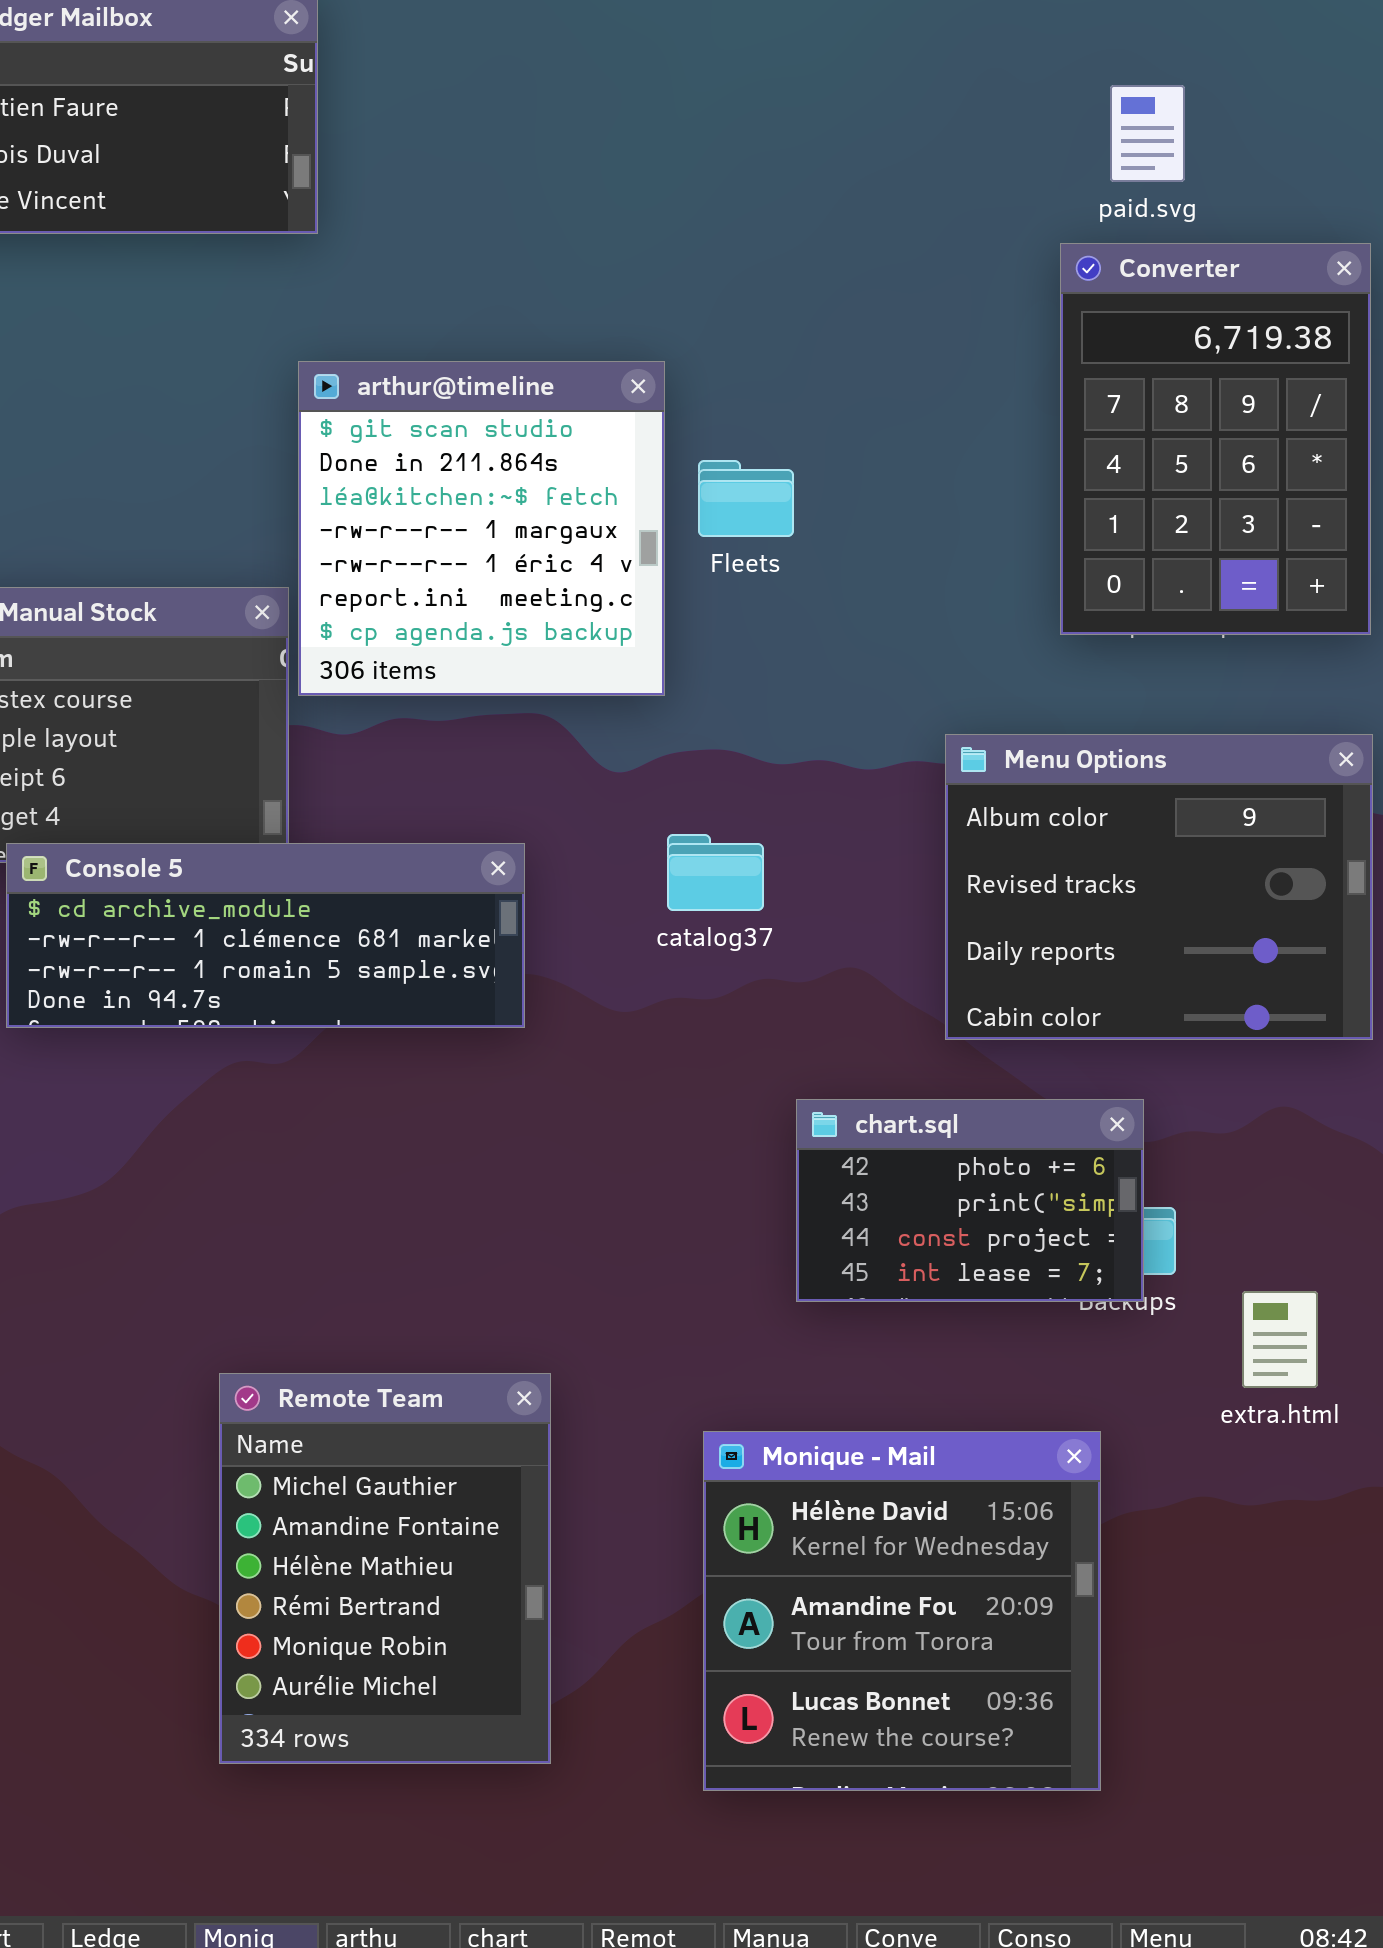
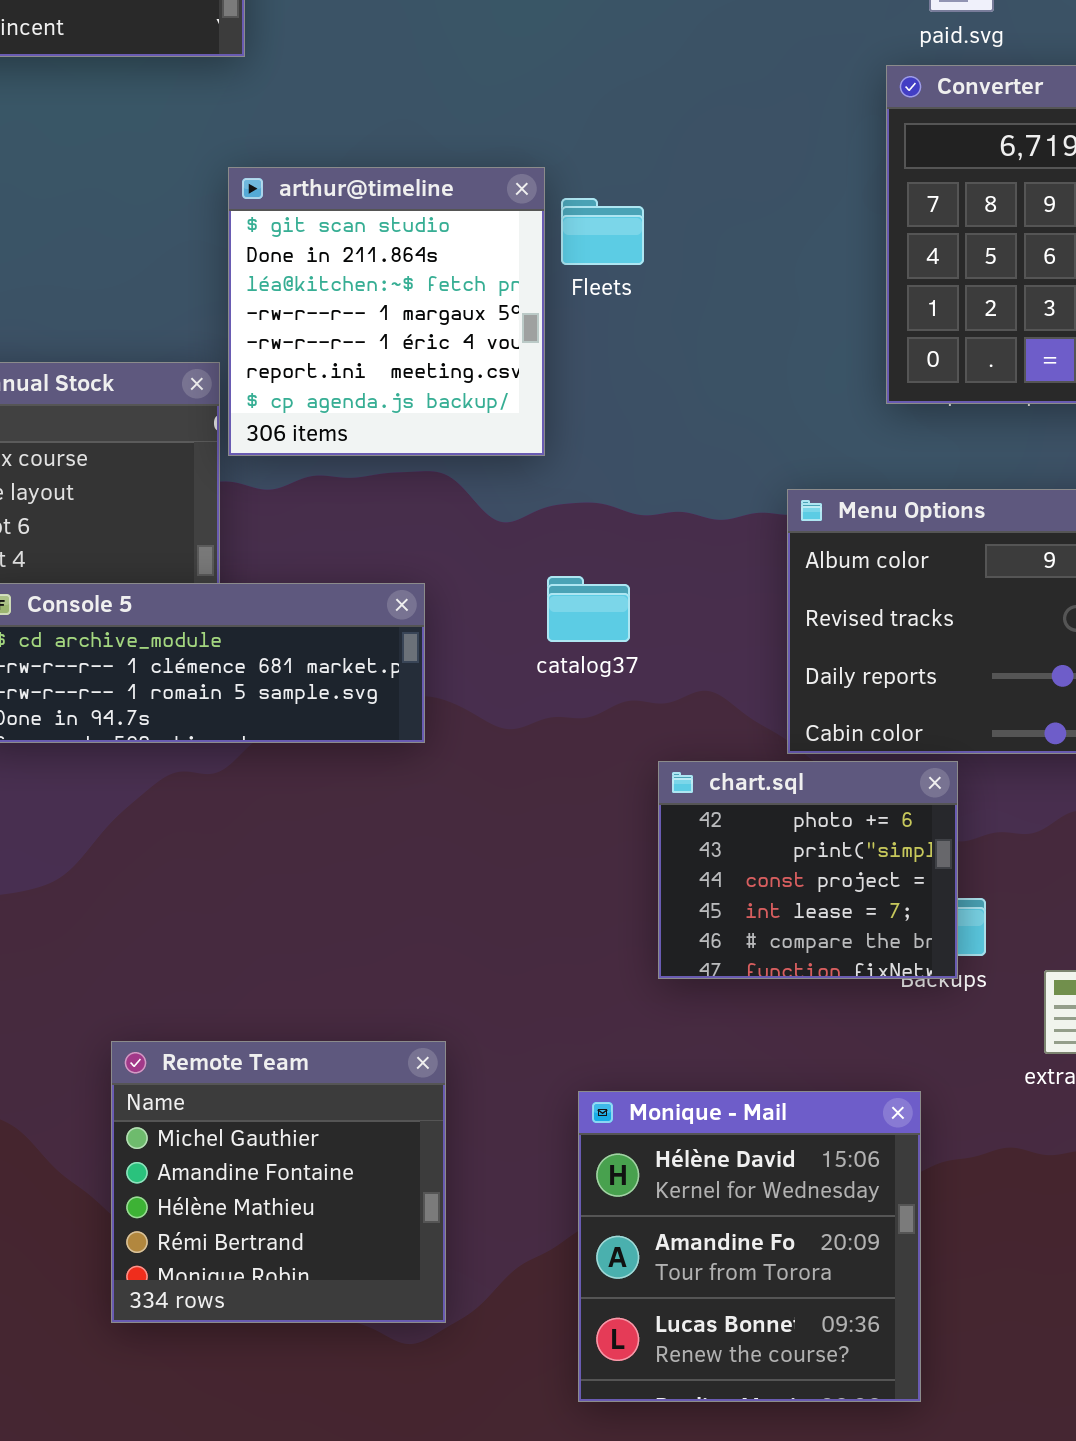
Fleets: [698,460,794,537] -> [561,198,644,265], moved
chart.sql: [796,1099,1144,1302] -> [658,761,958,979], resized
Remote Team: [219,1373,551,1764] -> [111,1041,446,1323], resized

